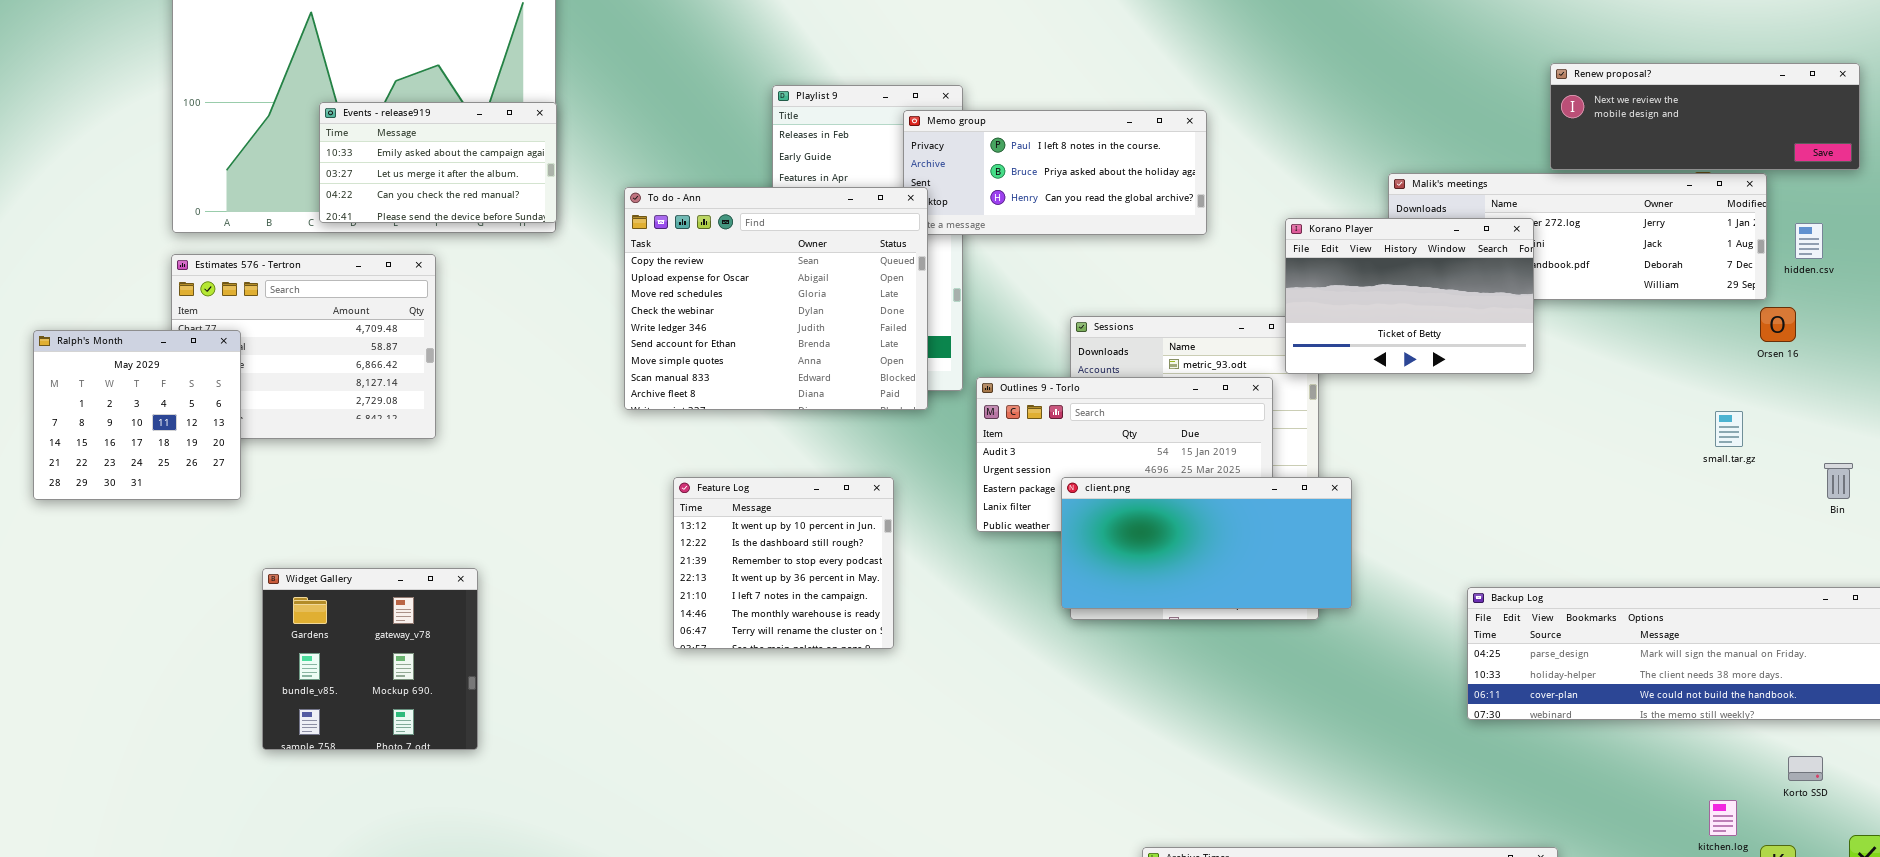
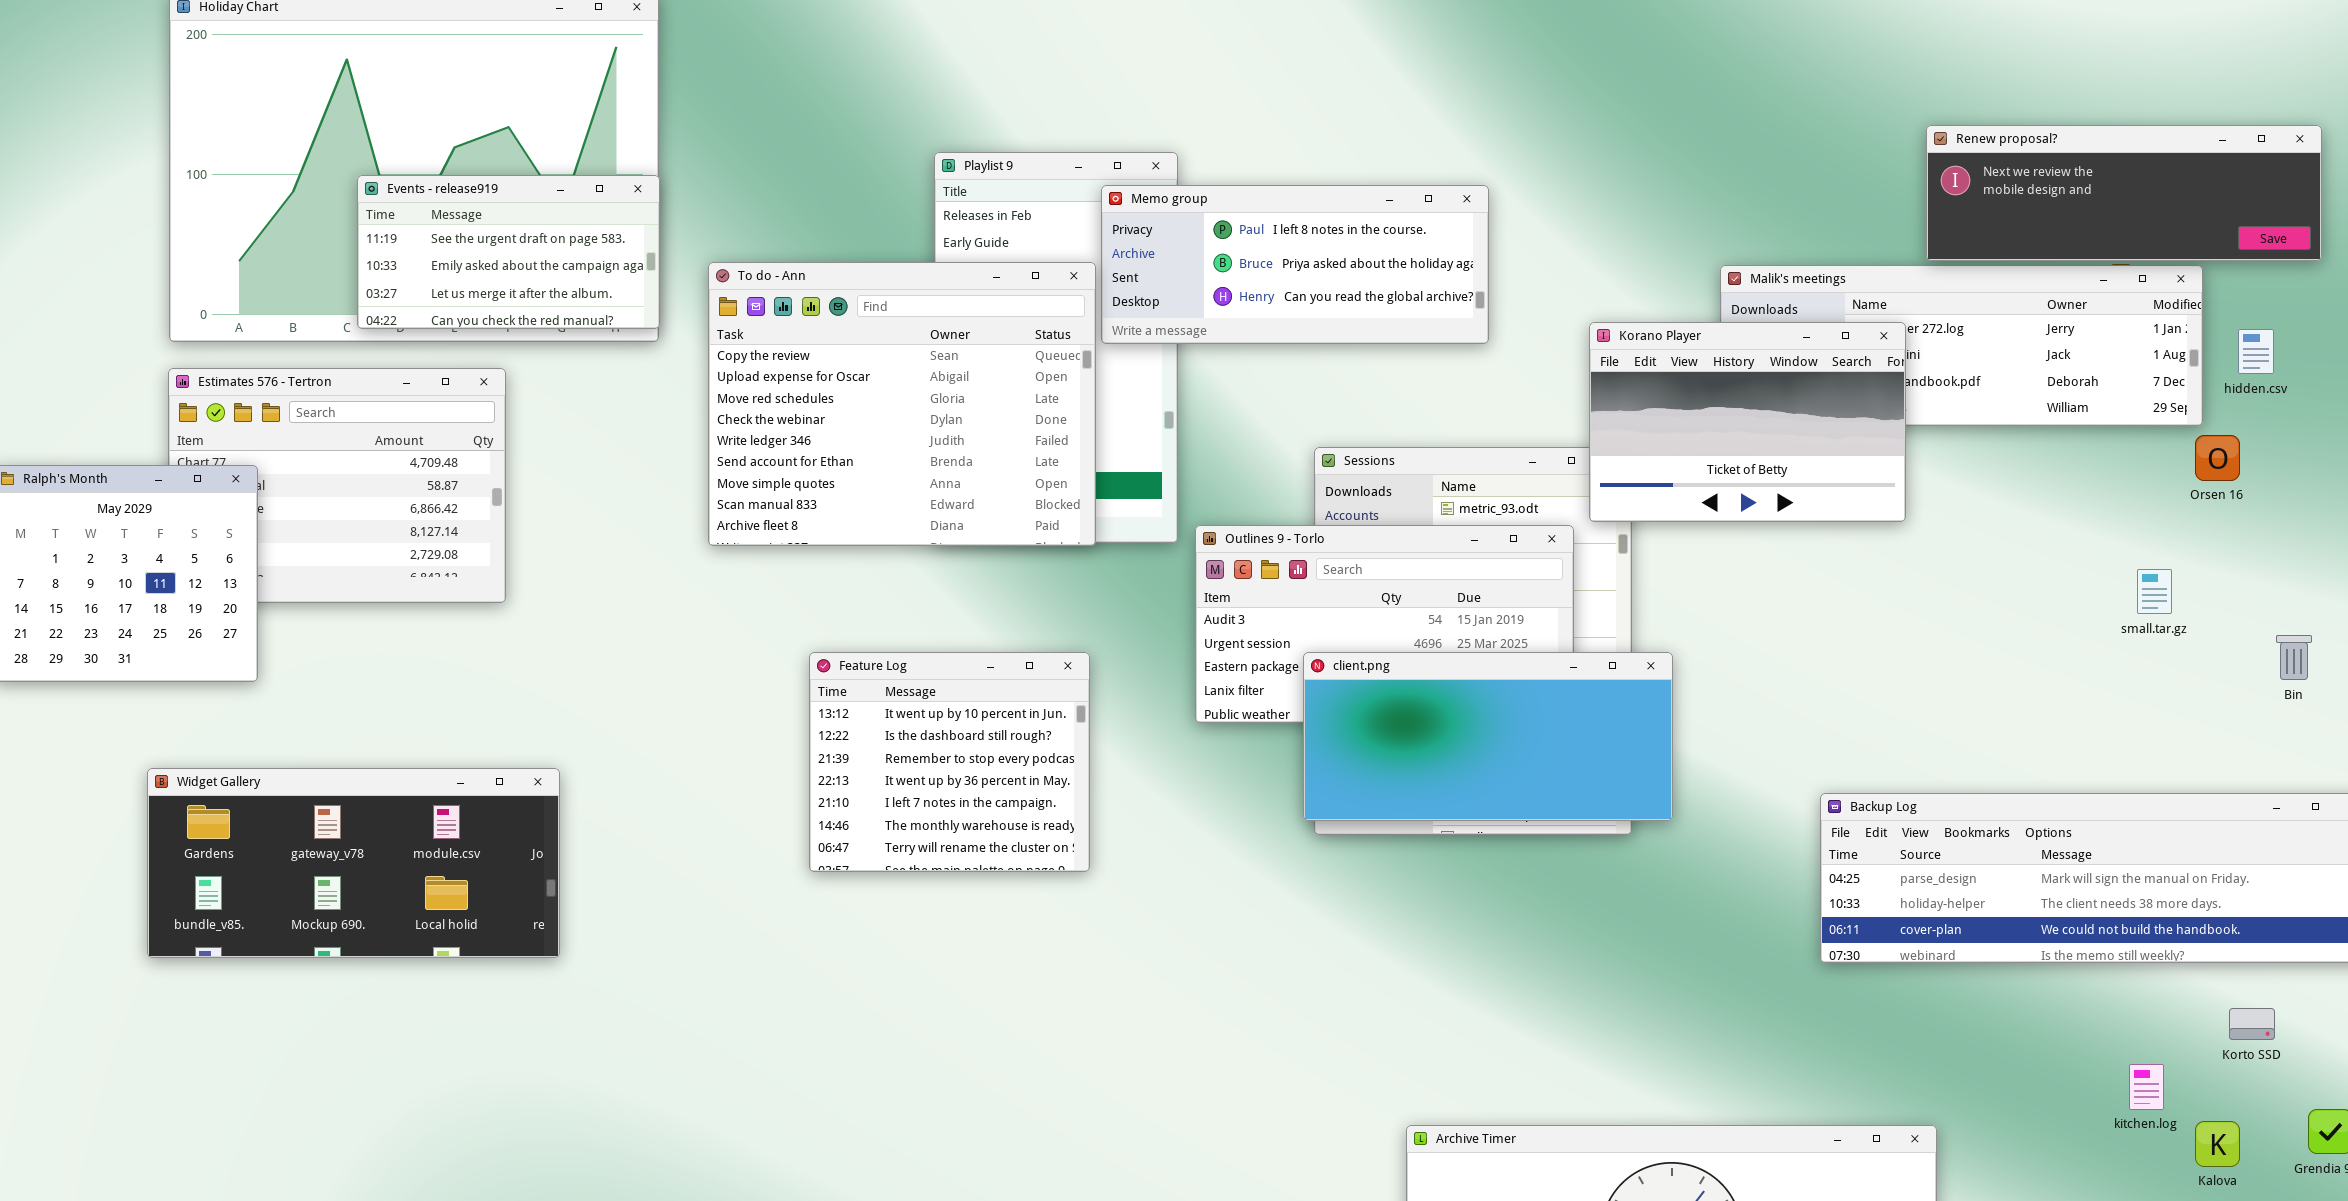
Events - release919: [319,102,557,223] -> [357,175,660,329], scrolled up 1 row
To do - Ann: [624,187,928,410] -> [708,262,1096,546], moved
Widget Gallery: [262,568,478,750] -> [147,768,560,958], resized

